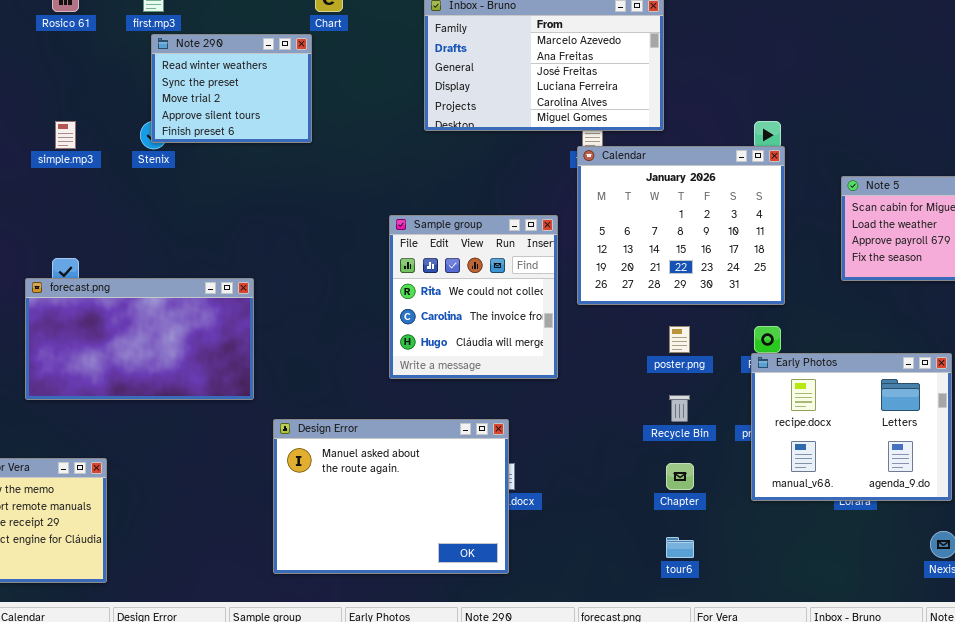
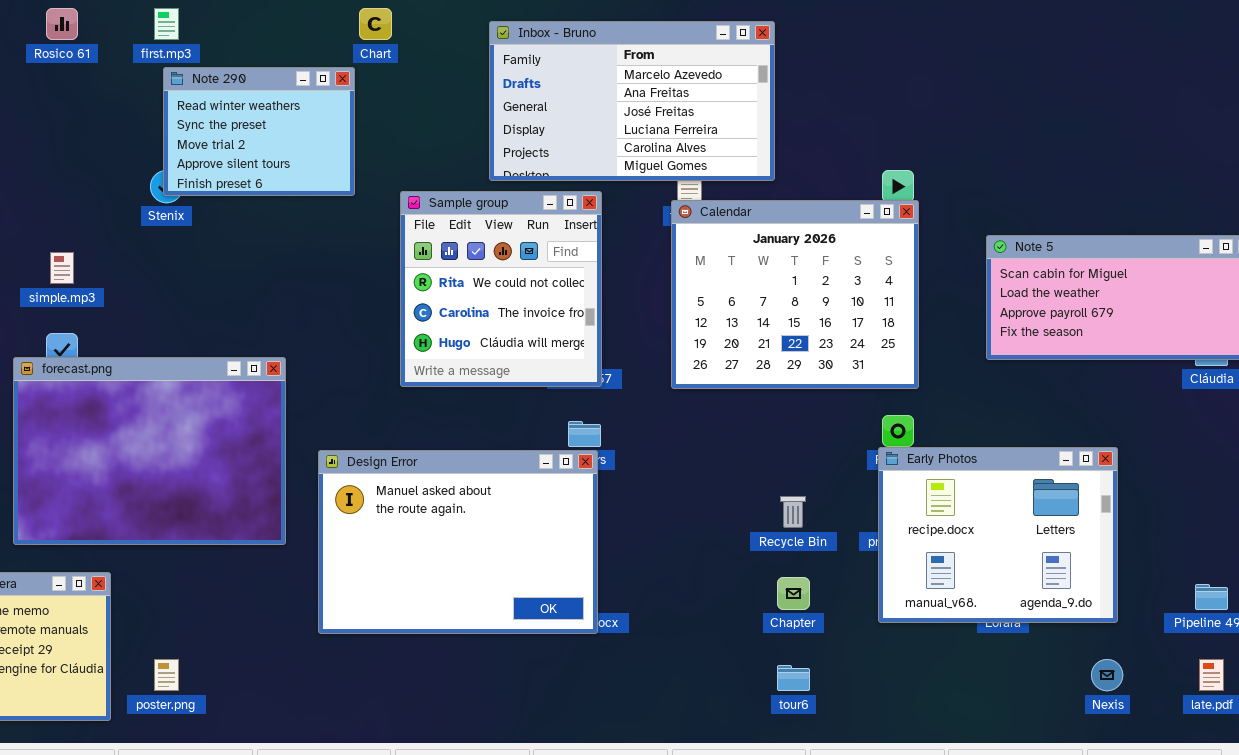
simple.mp3: [55,121,76,149] -> [50,252,74,284], moved
Sample group: [389,215,558,379] -> [400,191,602,387], moved
forecast.png: [25,278,254,400] -> [13,357,286,545], resized
poster.png: [669,326,690,353] -> [154,659,179,691], moved
Design Error: [273,419,509,574] -> [318,450,598,634], moved

